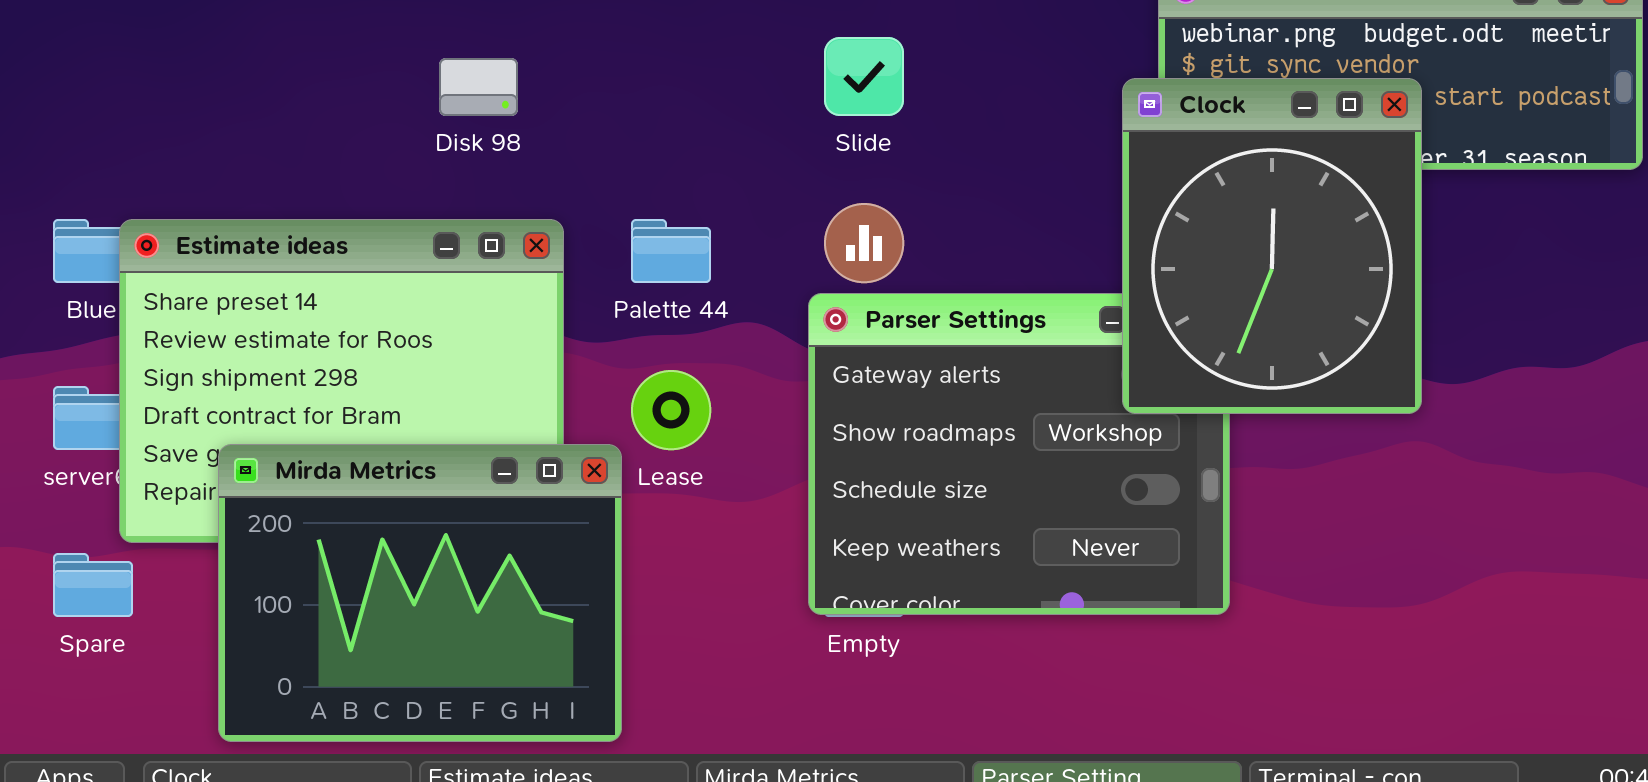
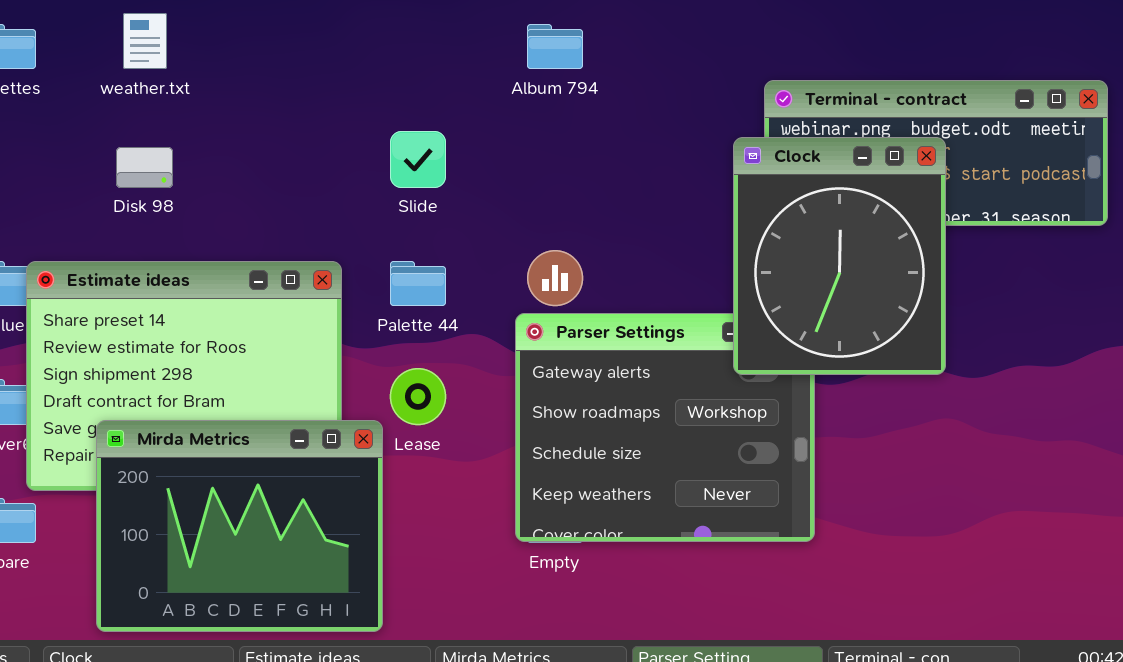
Slide: [824,37,904,116] -> [390,131,446,188], moved
Disk 98: [439,58,518,116] -> [116,147,173,188], moved
Clock: [1122,78,1422,414] -> [733,137,946,375], moved

